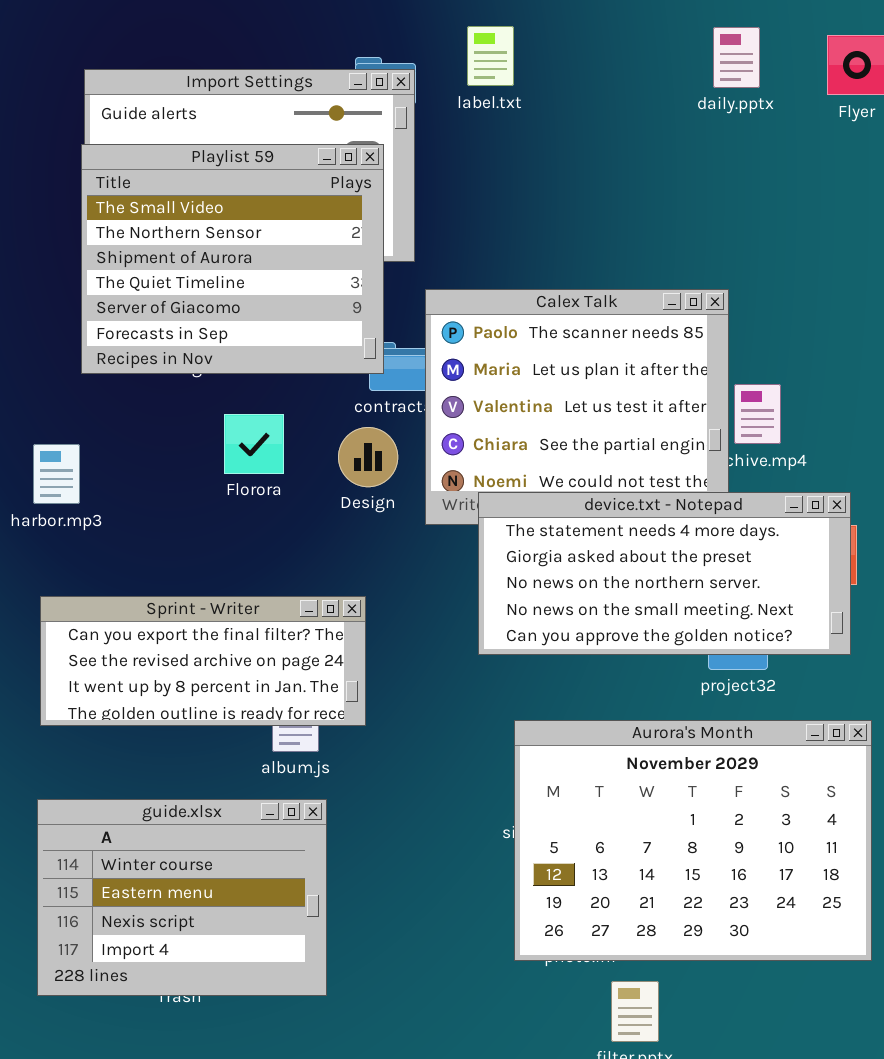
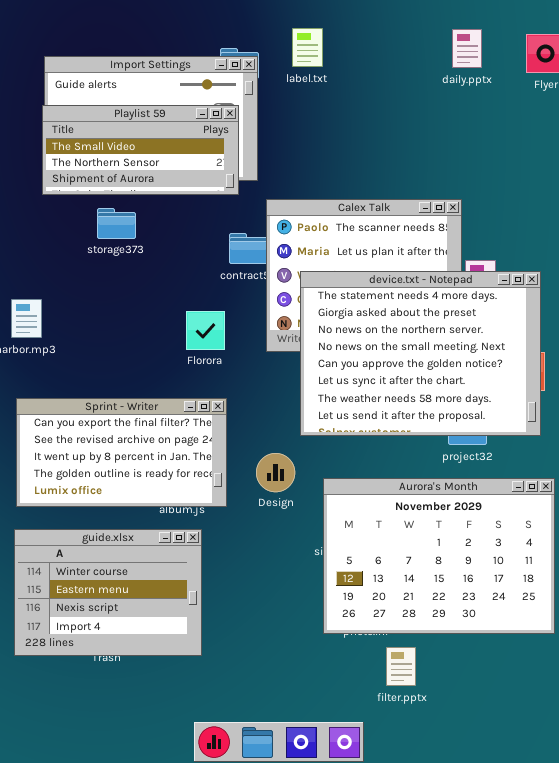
Playlist 59: [81,144,384,374] -> [42,105,239,195], resized
Florora: [224,414,284,474] -> [186,311,225,350], moved
Design: [338,427,398,487] -> [256,453,295,492], moved
device.txt - Notepad: [478,492,851,655] -> [300,271,541,436], resized
Sprint - Writer: [40,596,366,726] -> [16,398,227,507], resized

